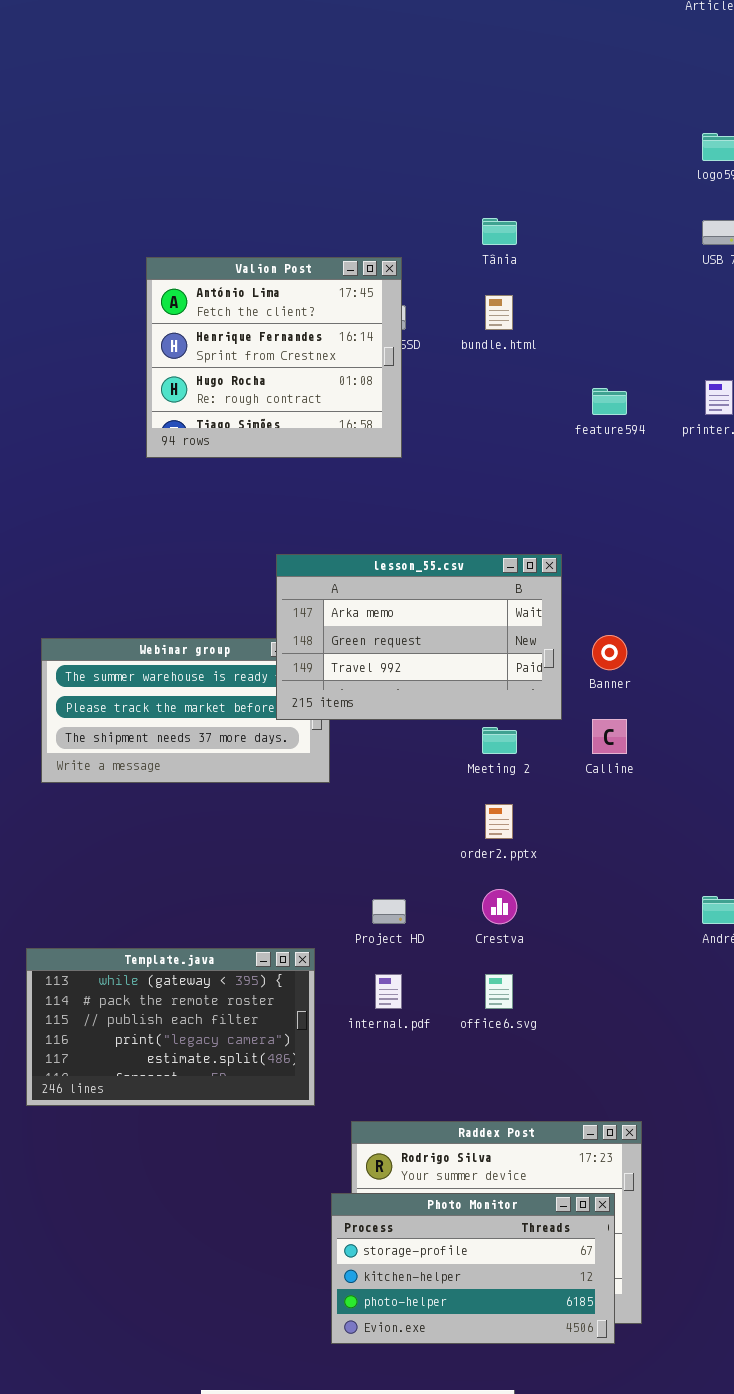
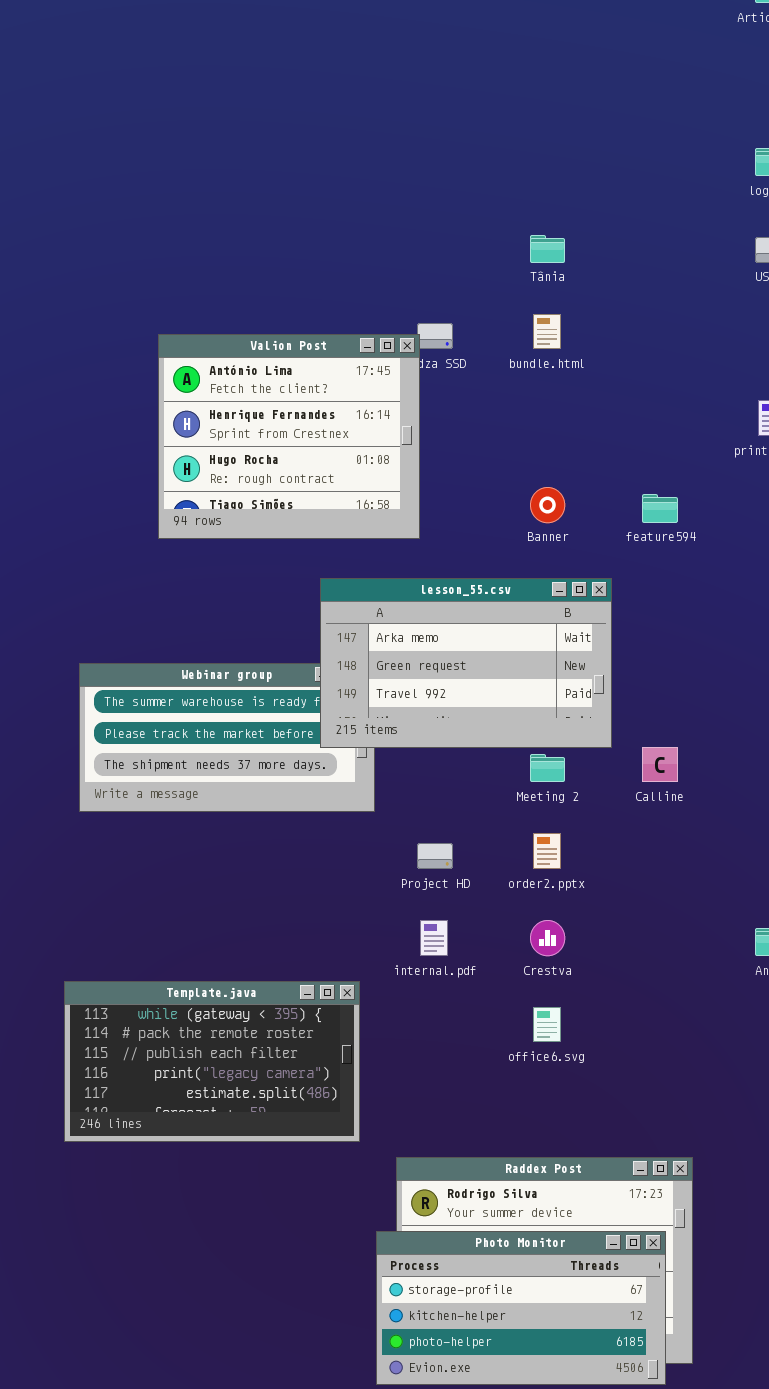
Valion Post: [146,257,402,458] -> [158,334,420,539], moved
feature594: [592,388,627,415] -> [642,494,678,523], moved
Banner: [592,635,627,670] -> [530,487,565,523], moved
Project HD: [372,899,406,924] -> [417,843,453,869], moved
internal.pdf: [375,974,402,1009] -> [420,920,448,956], moved

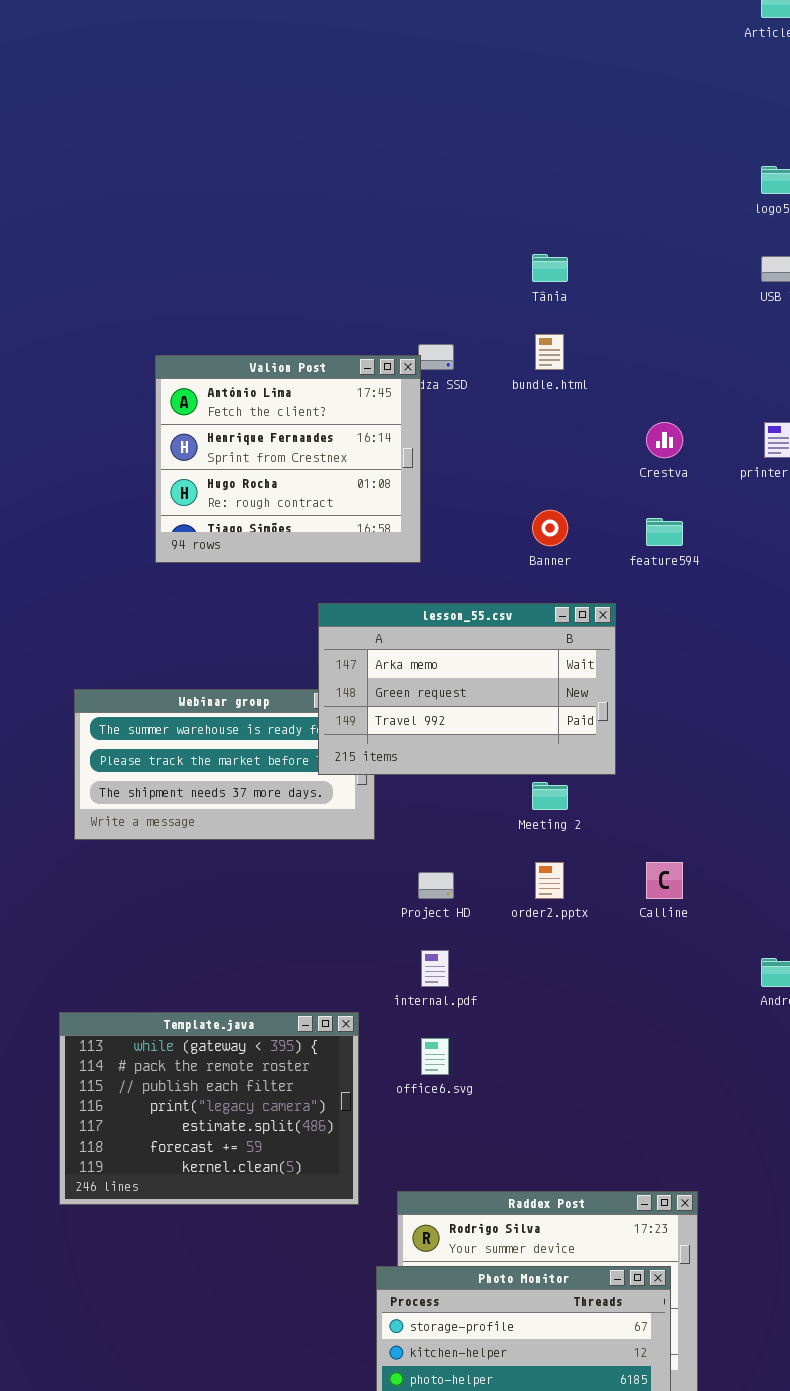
Calline: [642,747,678,782] -> [646,862,683,899], moved
Crestva: [530,920,565,956] -> [646,422,683,458], moved
Template.java: [64,981,360,1142] -> [59,1012,359,1205], resized
office6.svg: [533,1007,561,1042] -> [421,1038,449,1075], moved

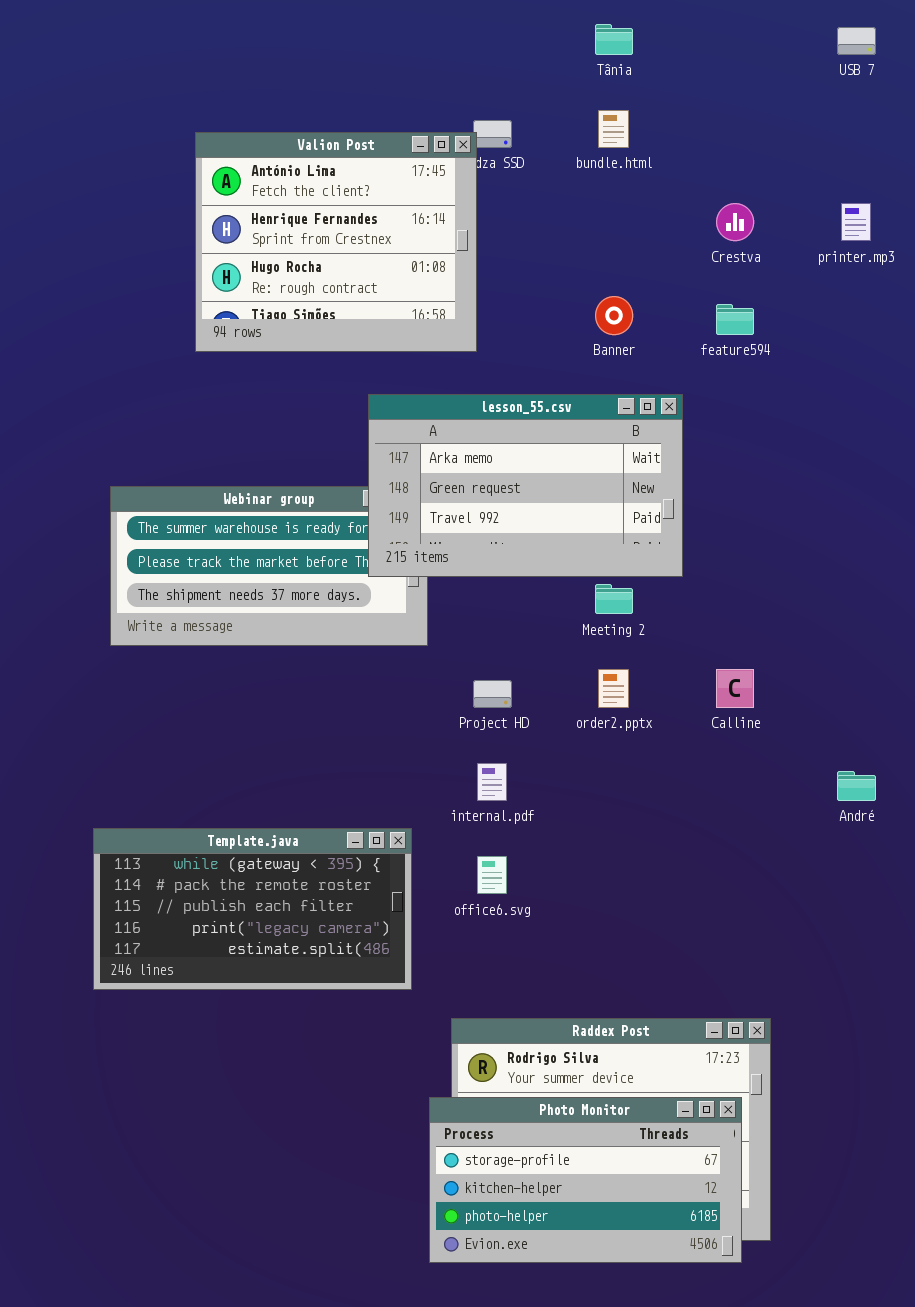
Template.java: [59,1012,359,1205] -> [93,828,412,990], resized

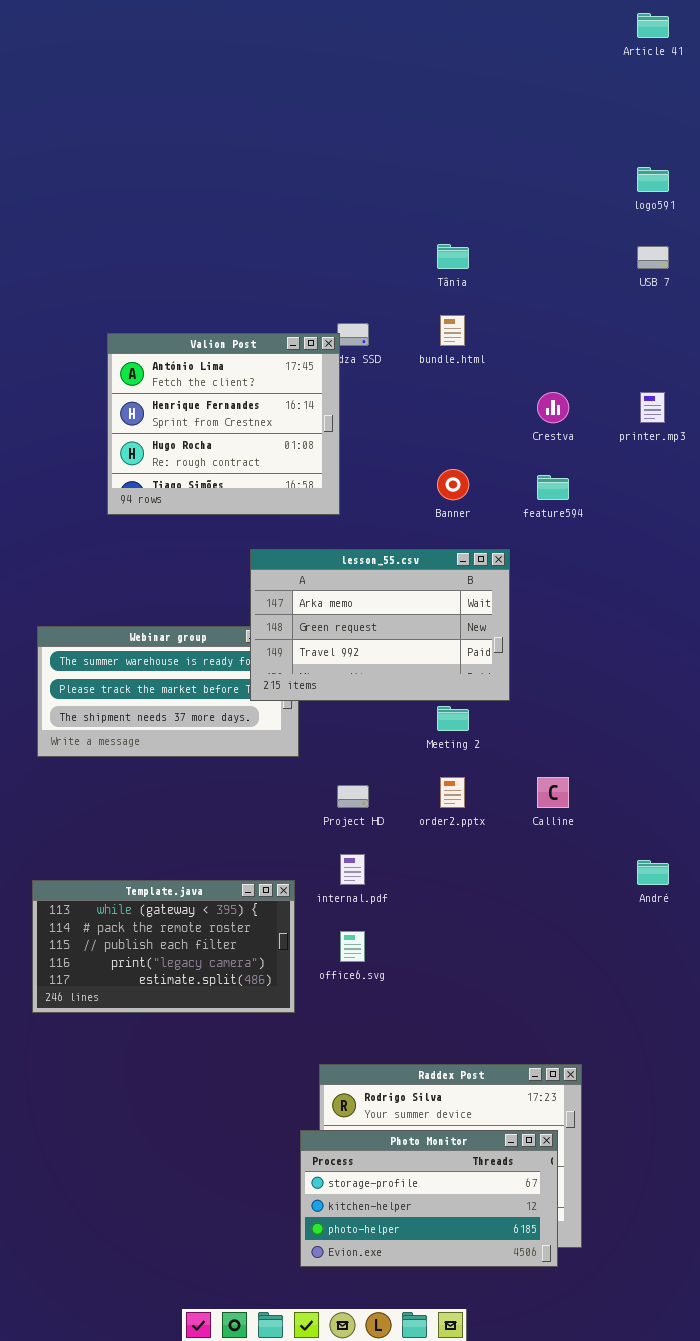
Template.java: [93,828,412,990] -> [32,880,295,1013], moved

